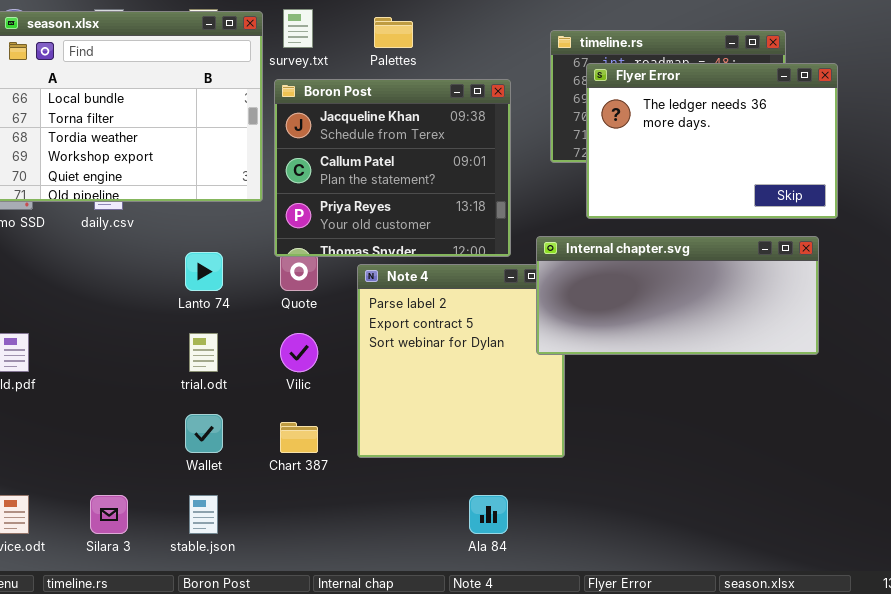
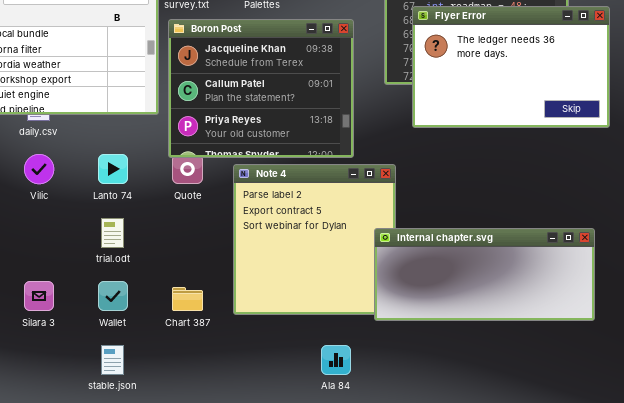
Internal chapter.svg: [536,236,819,355] -> [374,228,595,321], moved
Vilic: [280,333,318,372] -> [24,154,54,184], moved
Silara 3: [90,495,128,534] -> [24,281,54,311], moved

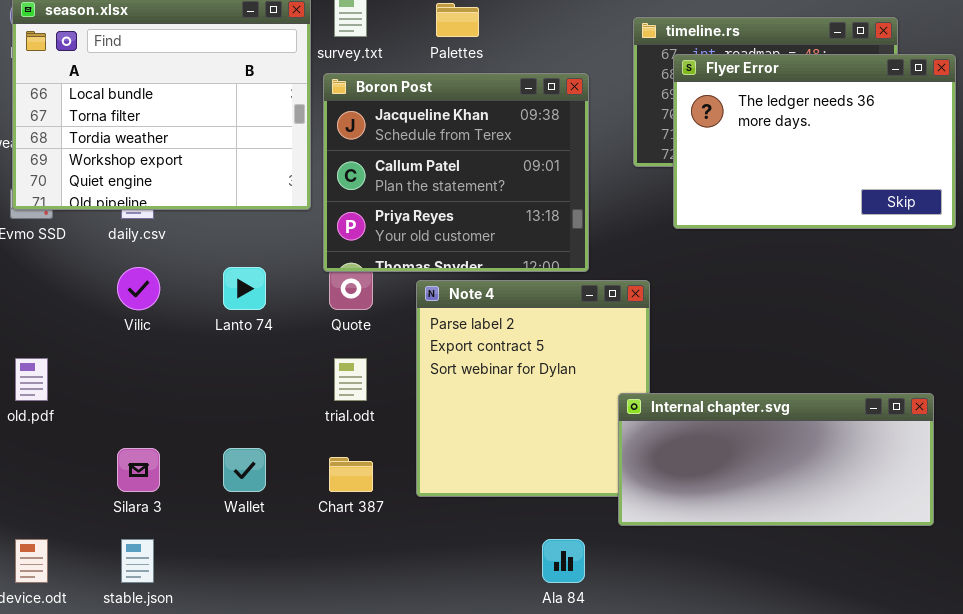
trial.odt: [101,218,124,248] -> [334,358,367,401], moved
Internal chapter.svg: [374,228,595,321] -> [618,393,934,526], moved
stable.json: [101,345,124,375] -> [121,539,154,583], moved

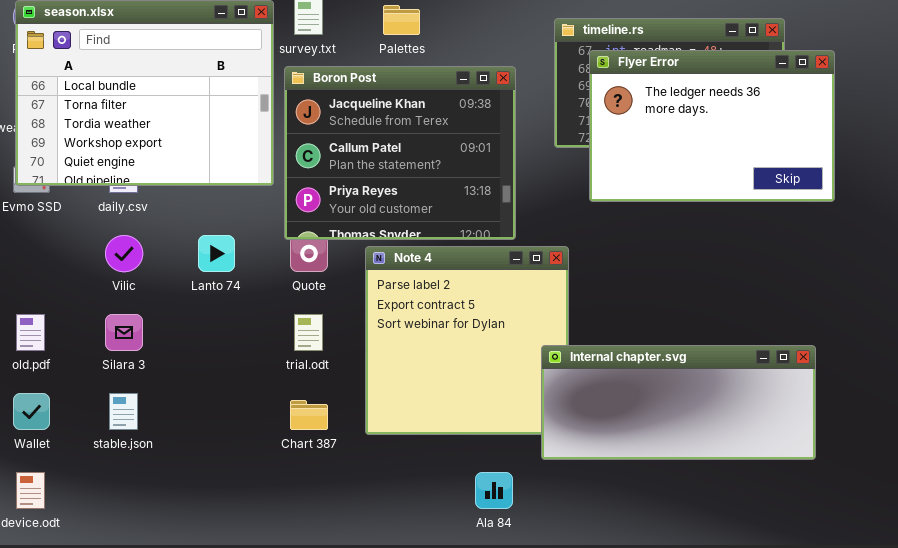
Silara 3: [117,448,160,492] -> [105,314,143,351], moved
Wallet: [223,448,266,492] -> [13,393,50,430], moved
stable.json: [121,539,154,583] -> [109,393,138,430], moved

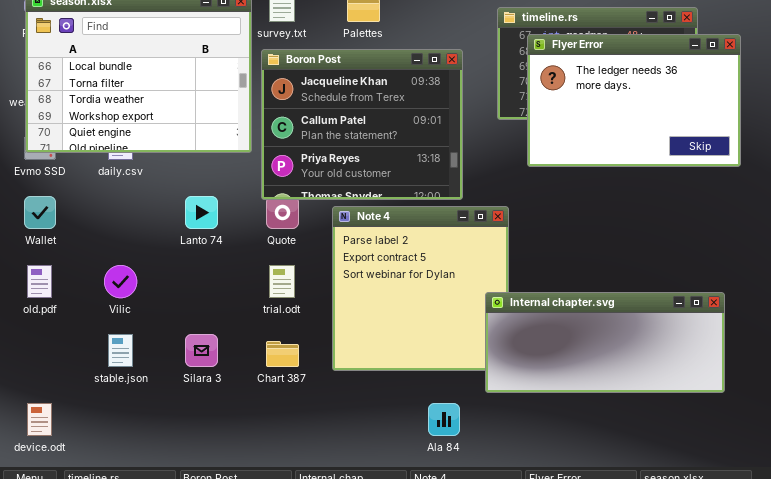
Vilic: [105,235,143,272] -> [104,265,137,298], moved
Silara 3: [105,314,143,351] -> [185,334,218,367], moved
Wallet: [13,393,50,430] -> [24,196,56,229], moved

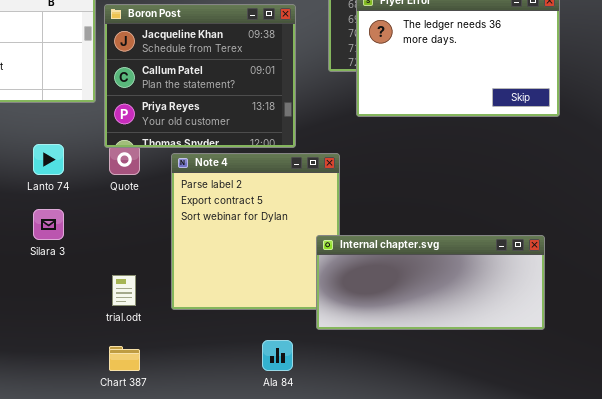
trial.odt: [269,265,295,298] -> [112,275,136,306], moved
Silara 3: [185,334,218,367] -> [33,209,64,240], moved
Chart 387: [266,341,299,367] -> [109,346,140,371], moved

